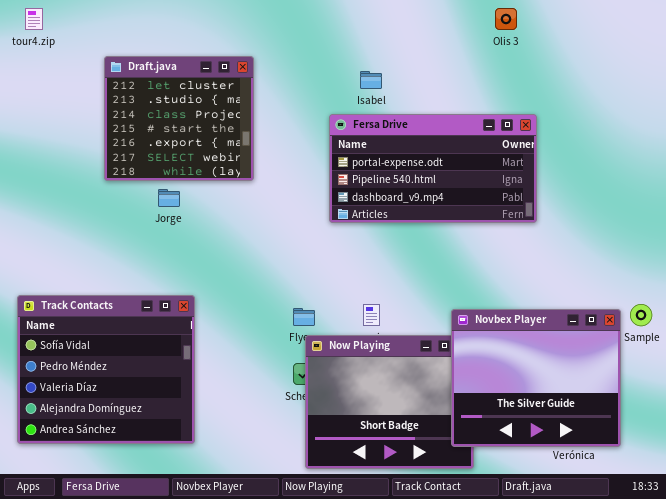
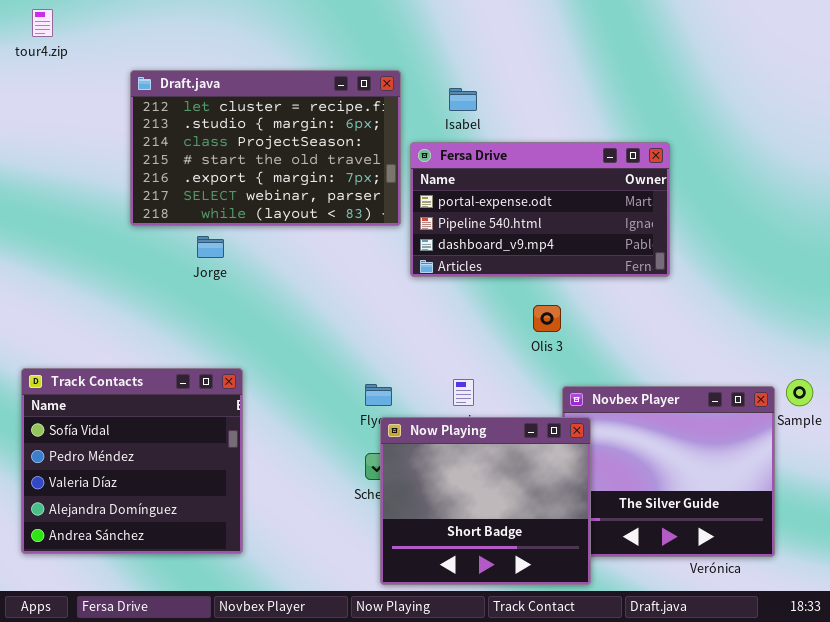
Olis 3: [495,8,517,30] -> [533,305,561,332], moved
Draft.java: [104,56,254,181] -> [130,70,401,226], resized
Now Playing: [305,335,474,469] -> [380,417,591,585], raised

